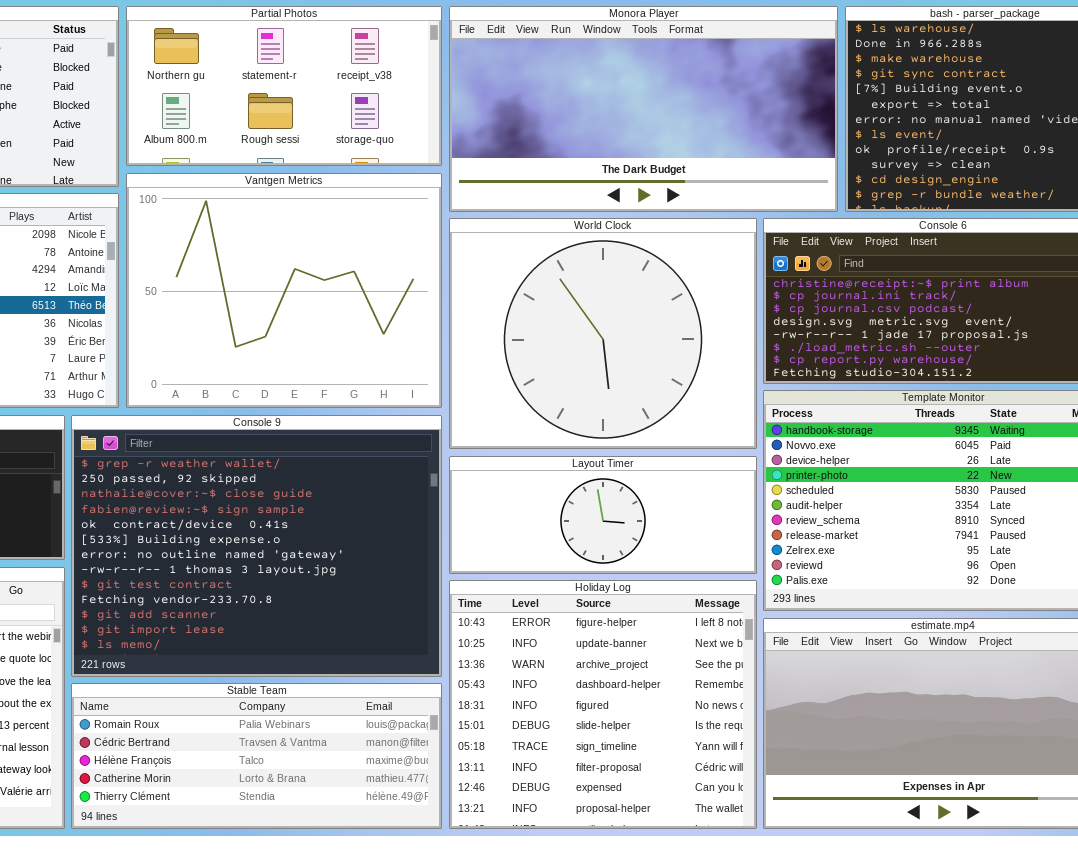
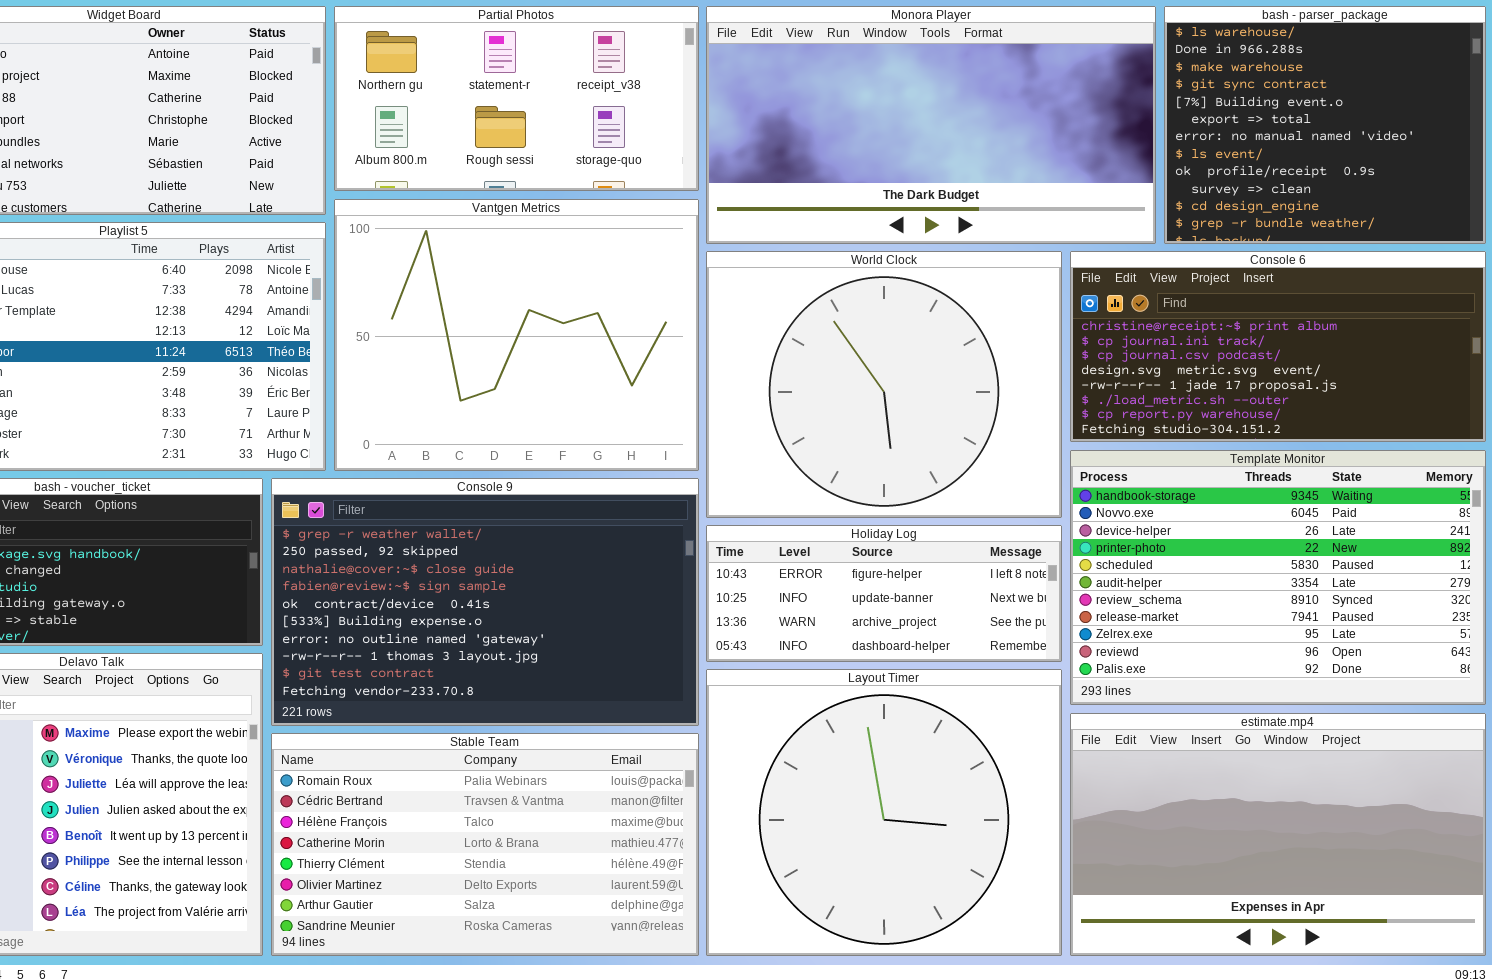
Console 9: [71,415,442,677] -> [271,478,699,726], resized
Layout Timer: [449,456,757,574] -> [706,669,1062,956], moved, resized
Holiday Log: [449,580,757,829] -> [706,525,1062,662], moved, resized
Stable Team: [71,683,442,829] -> [271,733,699,956], resized

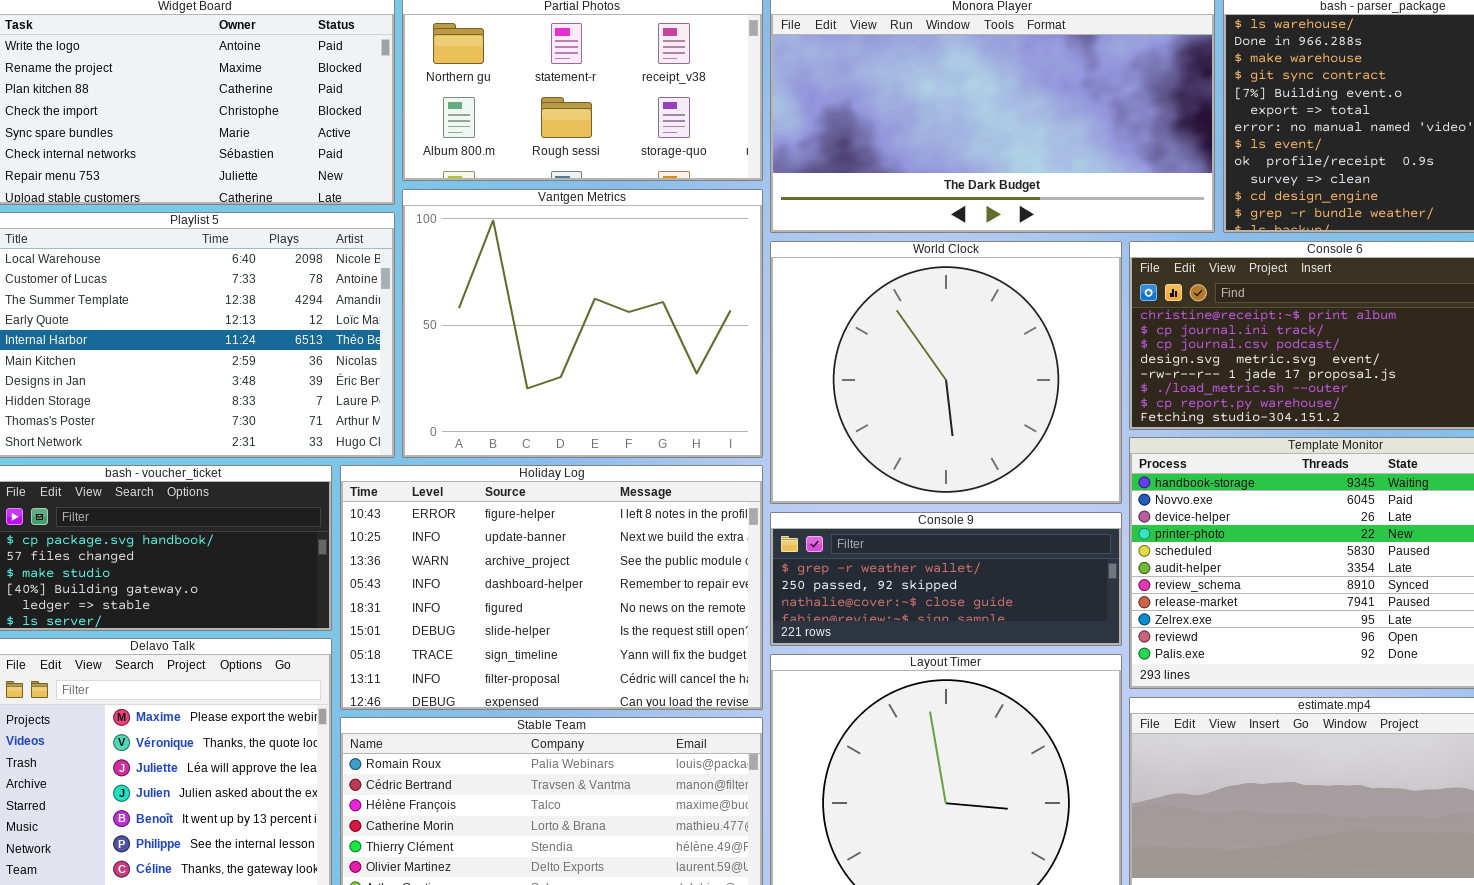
Console 9: [271,478,699,726] -> [770,512,1122,646], moved, resized
Holiday Log: [706,525,1062,662] -> [340,465,763,710], moved, resized

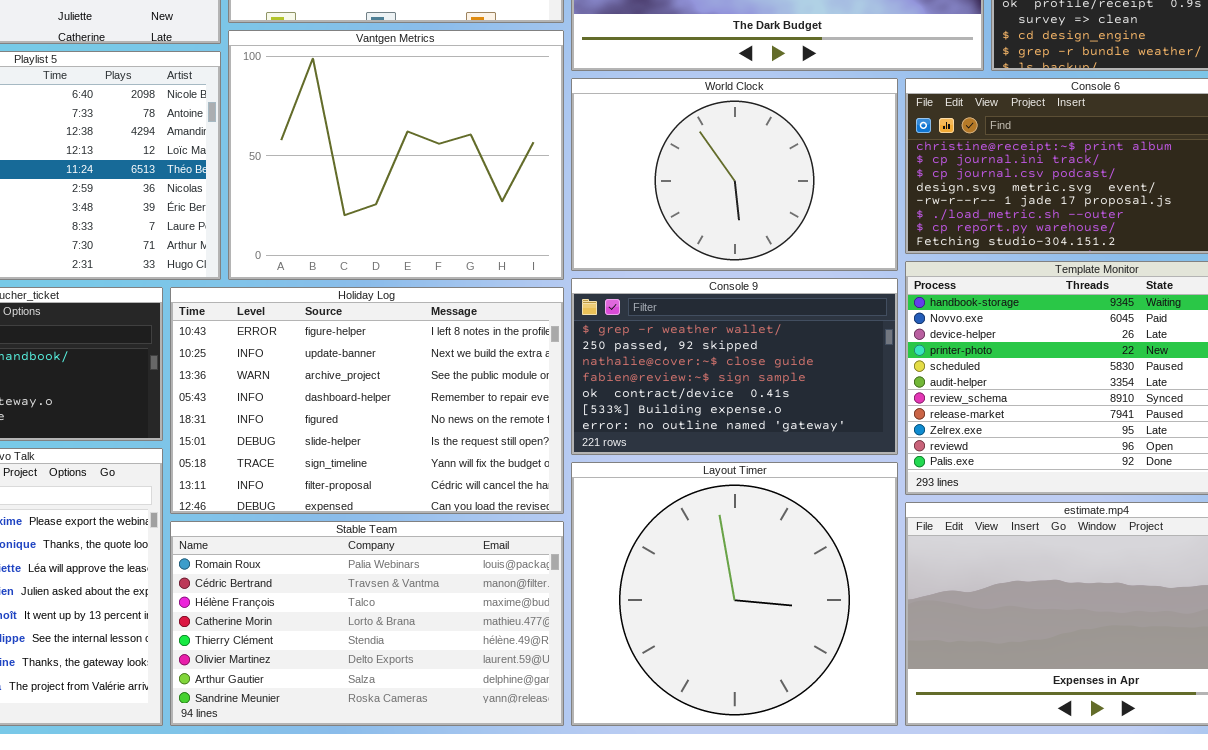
World Clock: [770,241,1122,504] -> [571,78,898,271], resized
Console 9: [770,512,1122,646] -> [571,278,898,455], resized

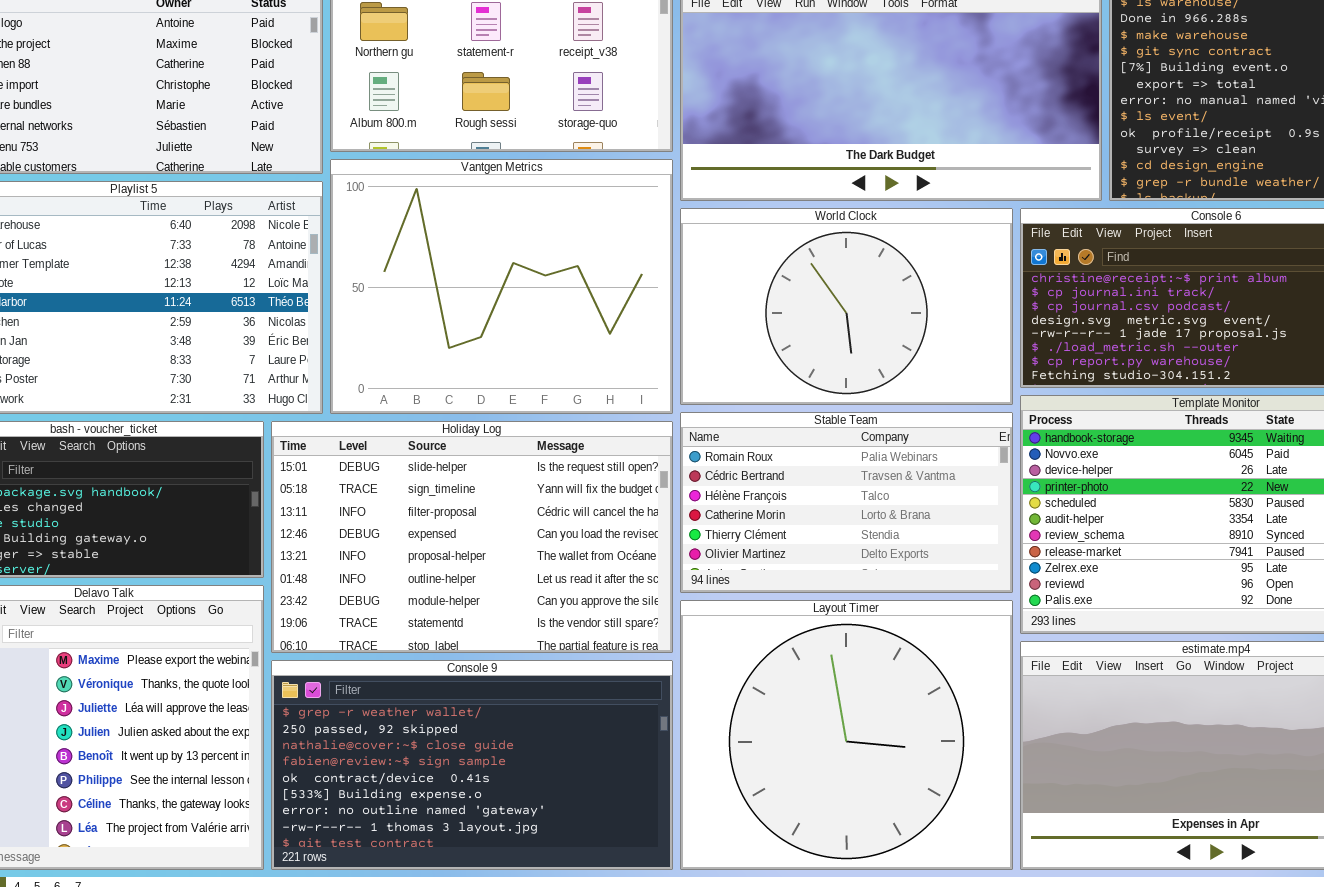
Console 9: [571,278,898,455] -> [271,660,673,870], moved, resized
Holiday Log: [170,287,564,514] -> [271,421,673,653], scrolled down 5 rows
Stable Team: [170,521,564,726] -> [680,412,1013,593], moved, resized

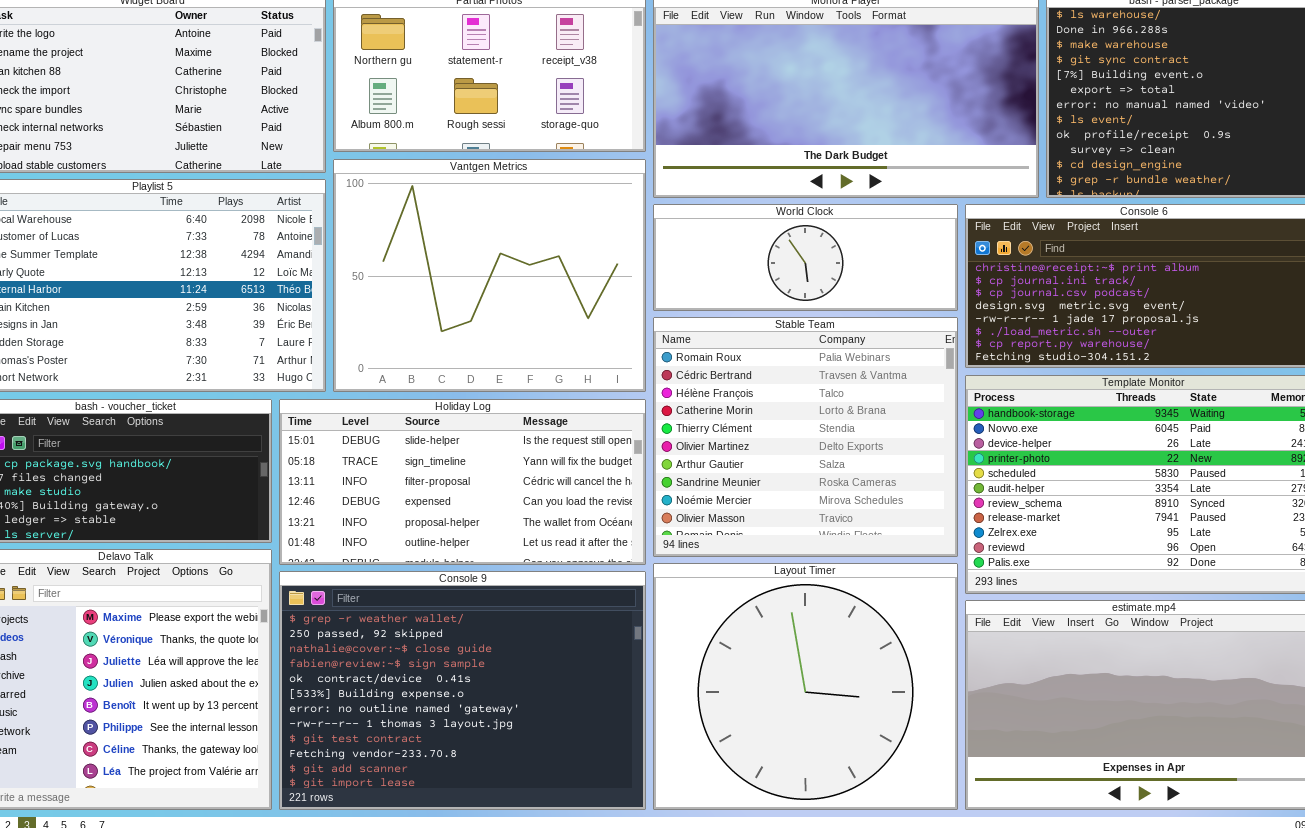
World Clock: [680,208,1013,405] -> [653,204,958,311], resized
Stable Team: [680,412,1013,593] -> [653,317,958,557], resized
Holiday Log: [271,421,673,653] -> [279,399,646,565], resized
Console 9: [271,660,673,870] -> [279,571,646,810], resized

